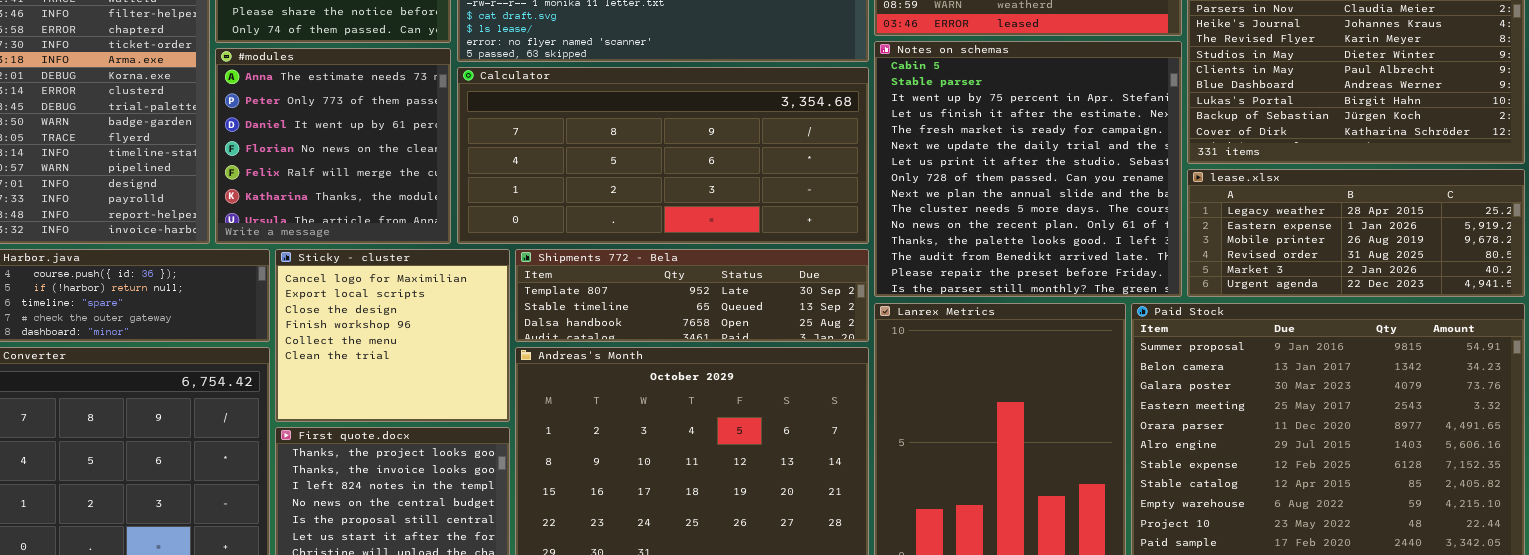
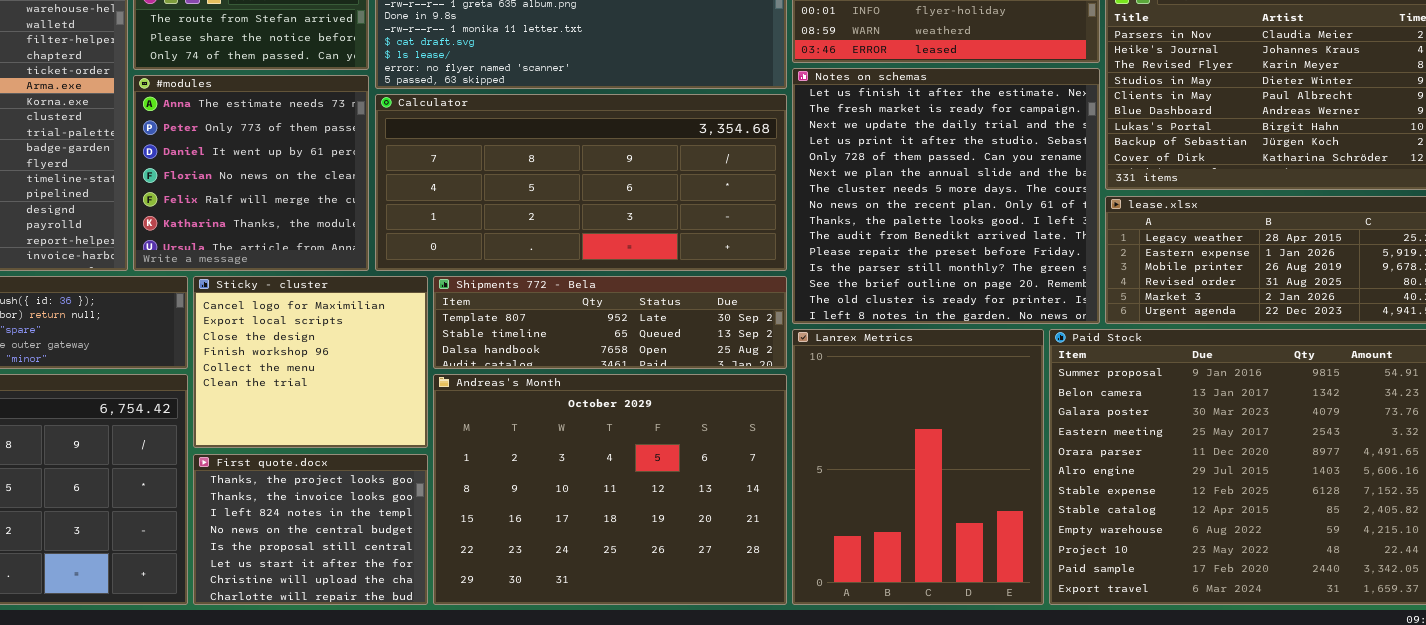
Notes on schemas: [874,41,1182,297] -> [792,68,1100,324], scrolled down 3 rows

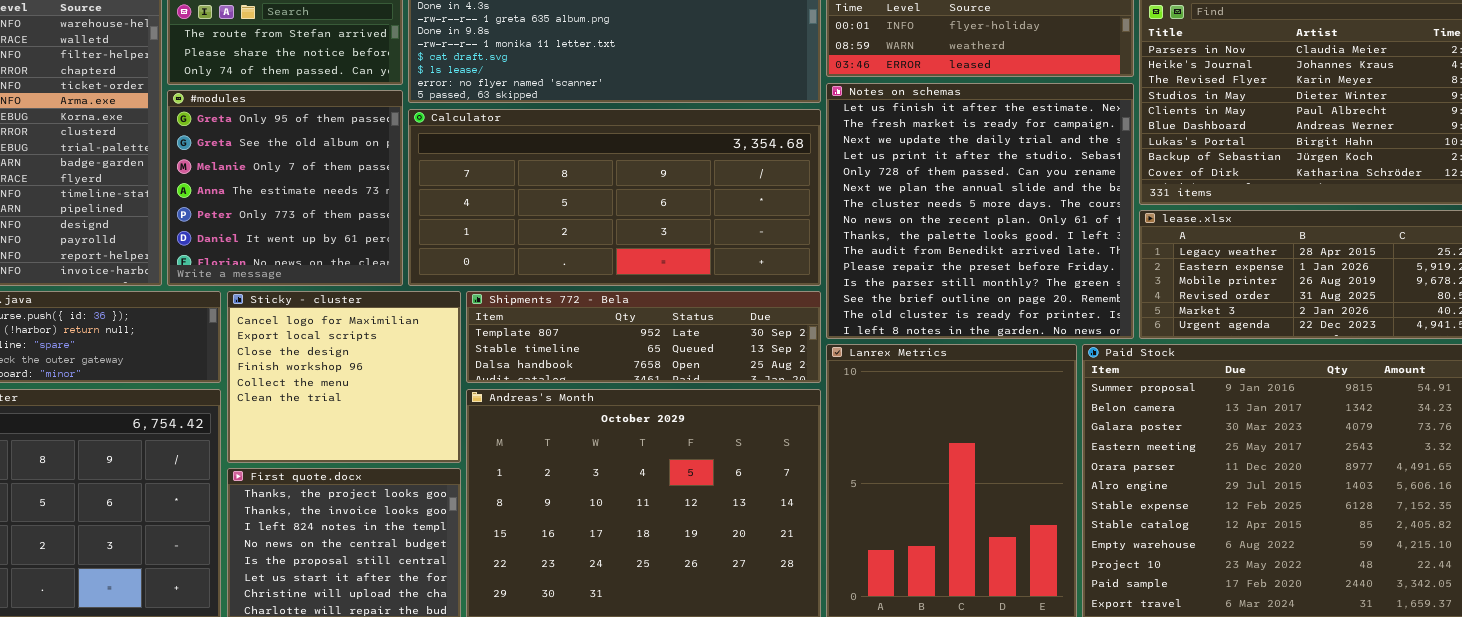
#modules: [133,75,369,271] -> [167,90,403,286], scrolled up 3 rows

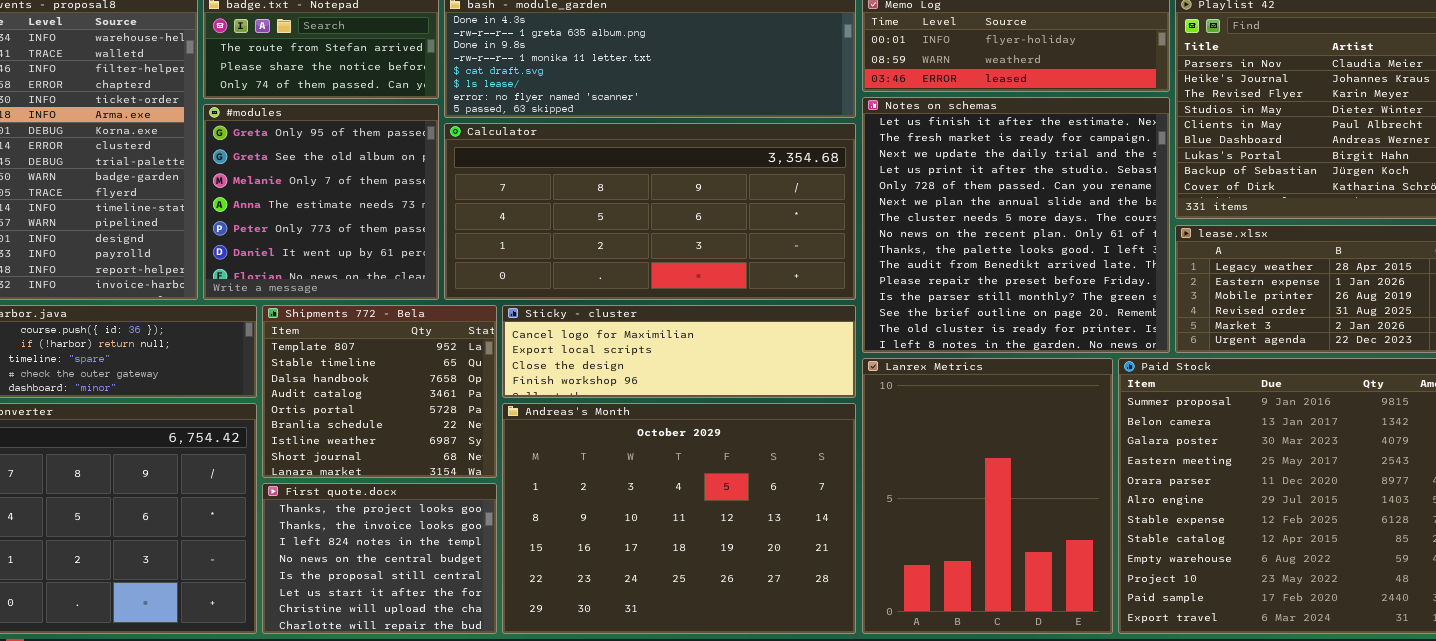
Sticky - cluster: [227,291,461,463] -> [502,305,856,398], moved, resized
Shipments 772 - Bela: [466,291,821,383] -> [262,305,497,478], moved, resized

